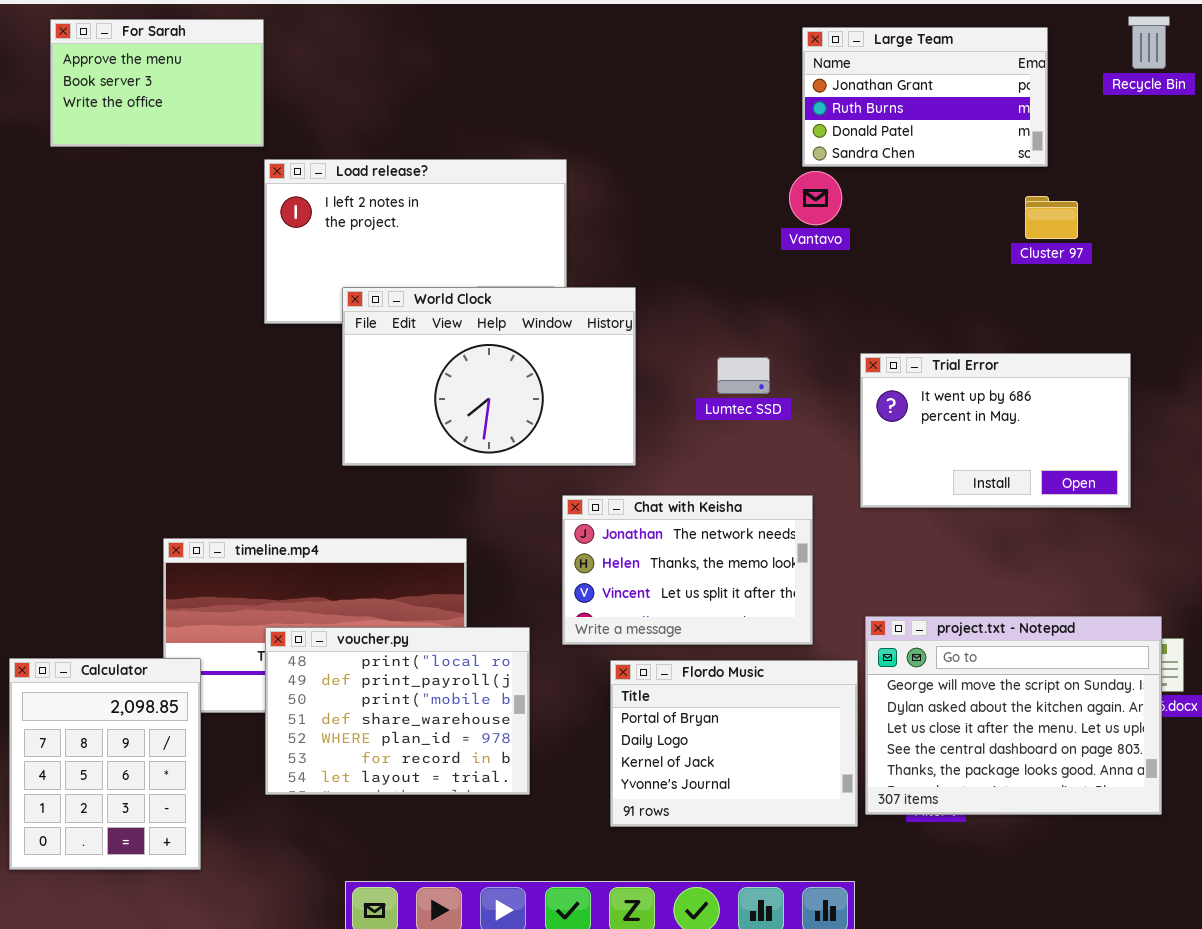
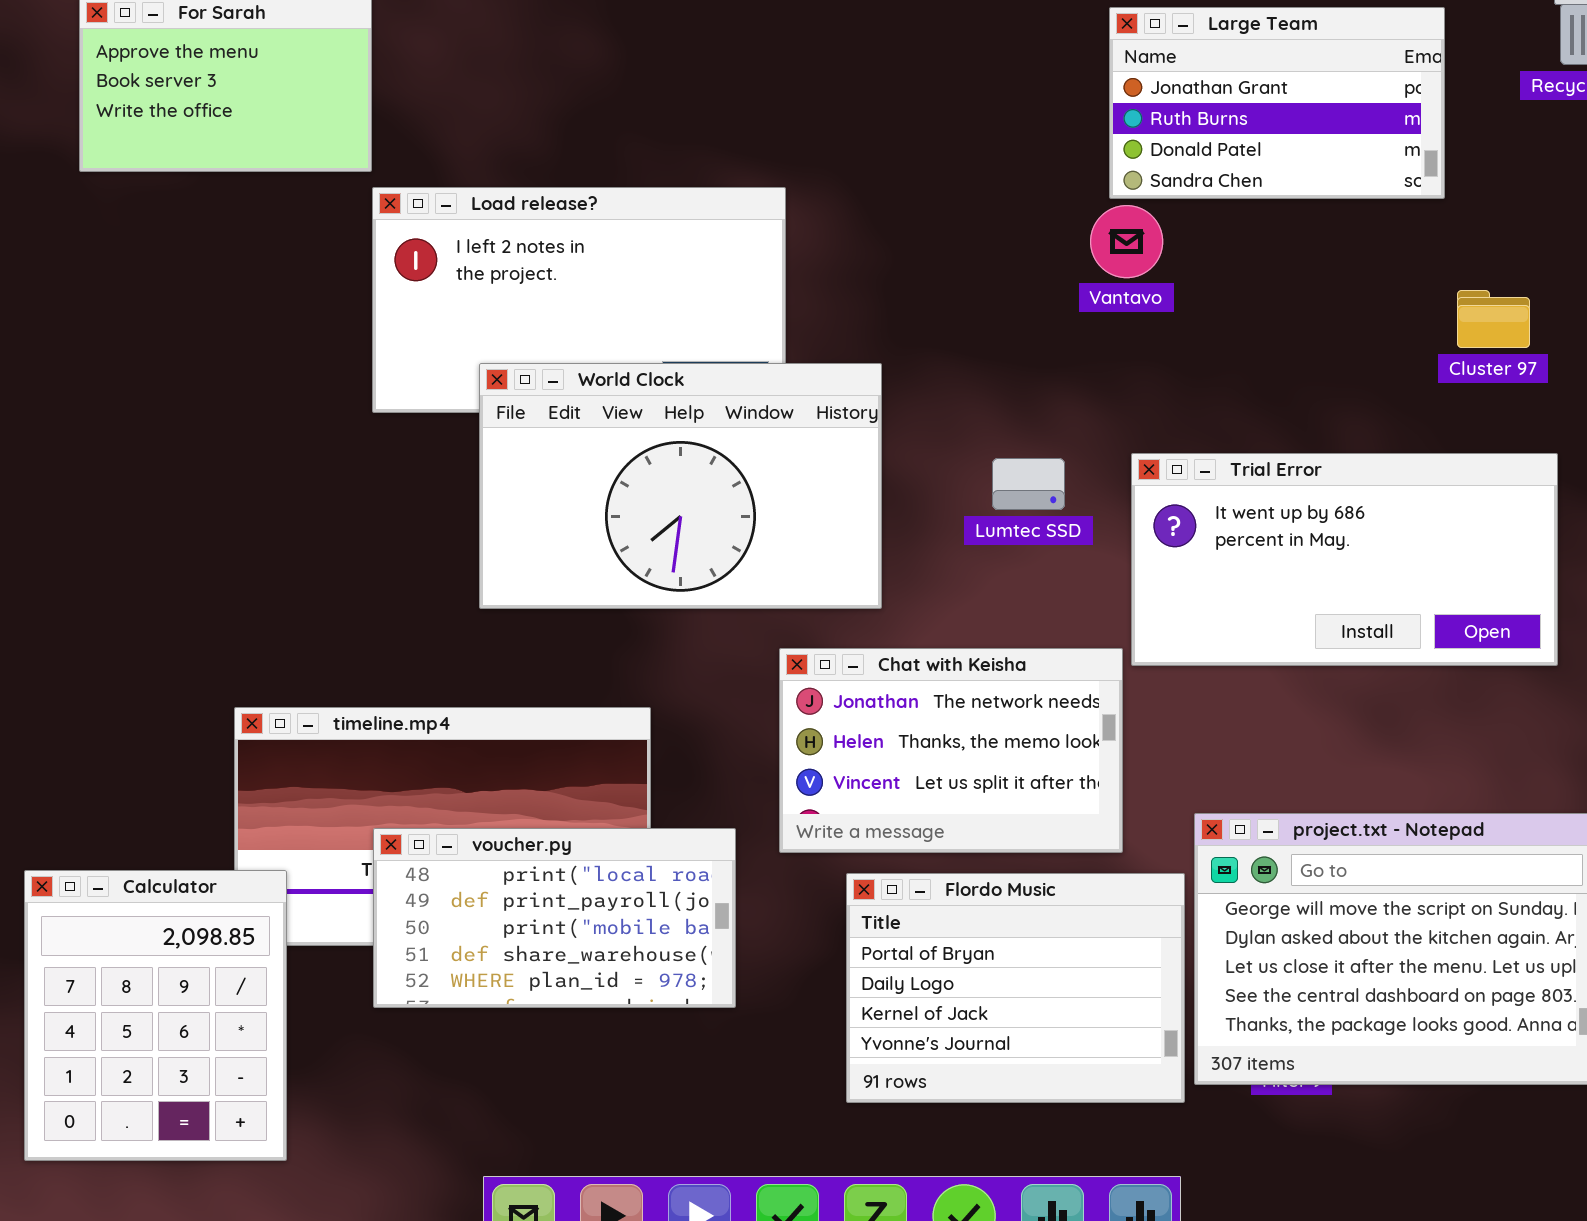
Cluster 97: [1025,196,1078,239] -> [1457,290,1530,348], moved
Trial Error: [860,353,1131,508] -> [1131,453,1558,666], resized
voucher.py: [265,627,530,795] -> [373,828,736,1008], resized

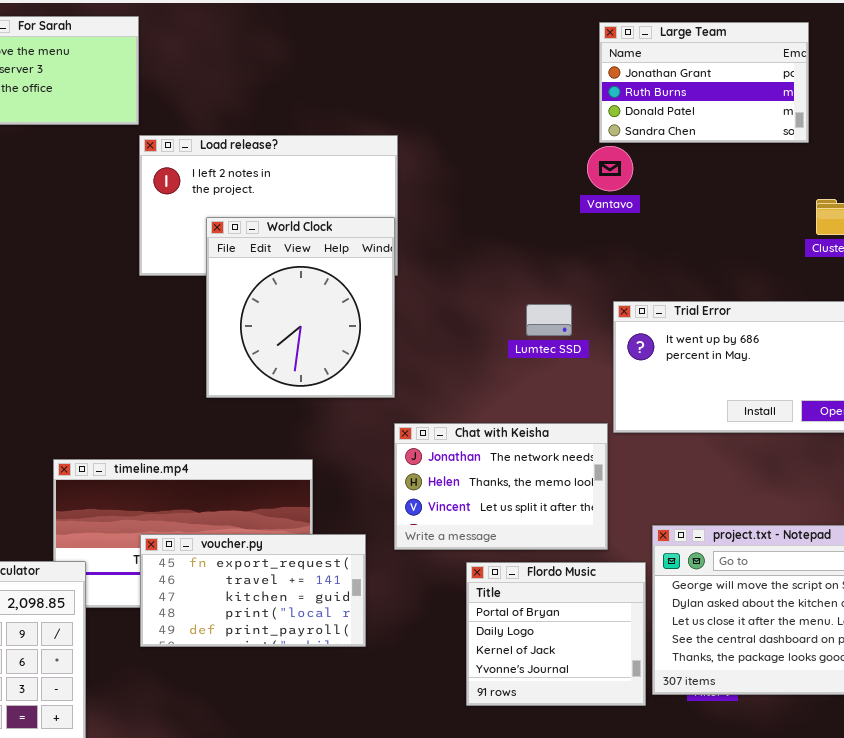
World Clock: [479,363,882,609] -> [206,217,395,398], resized
voucher.py: [373,828,736,1008] -> [140,534,366,647], scrolled up 3 rows
Flordo Music: [846,873,1185,1103] -> [466,562,646,706], resized

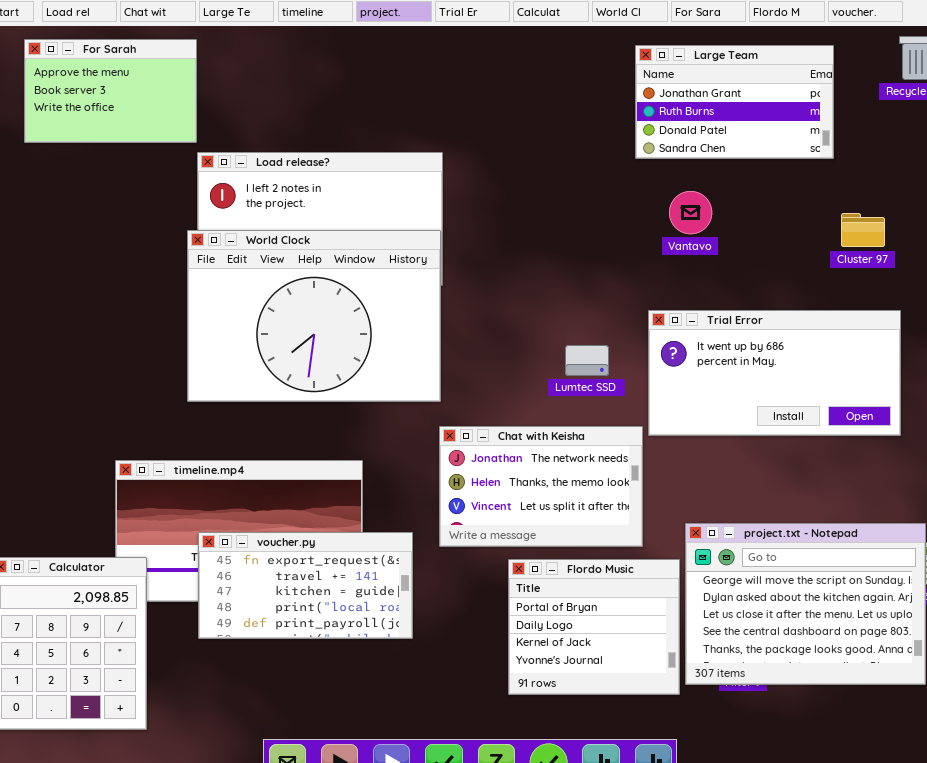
Vantavo: [587,146,633,191] -> [669,191,712,234], moved
World Clock: [206,217,395,398] -> [187,230,441,402], resized
Lumtec SSD: [526,304,572,336] -> [565,345,609,376], moved

